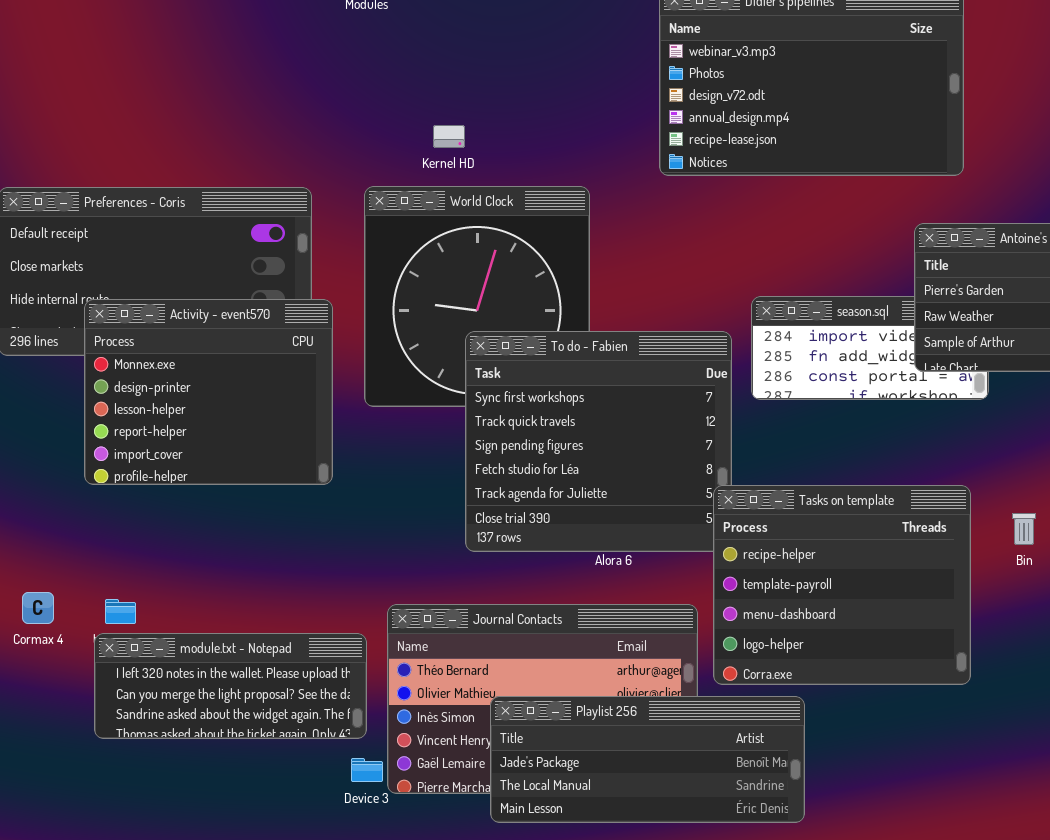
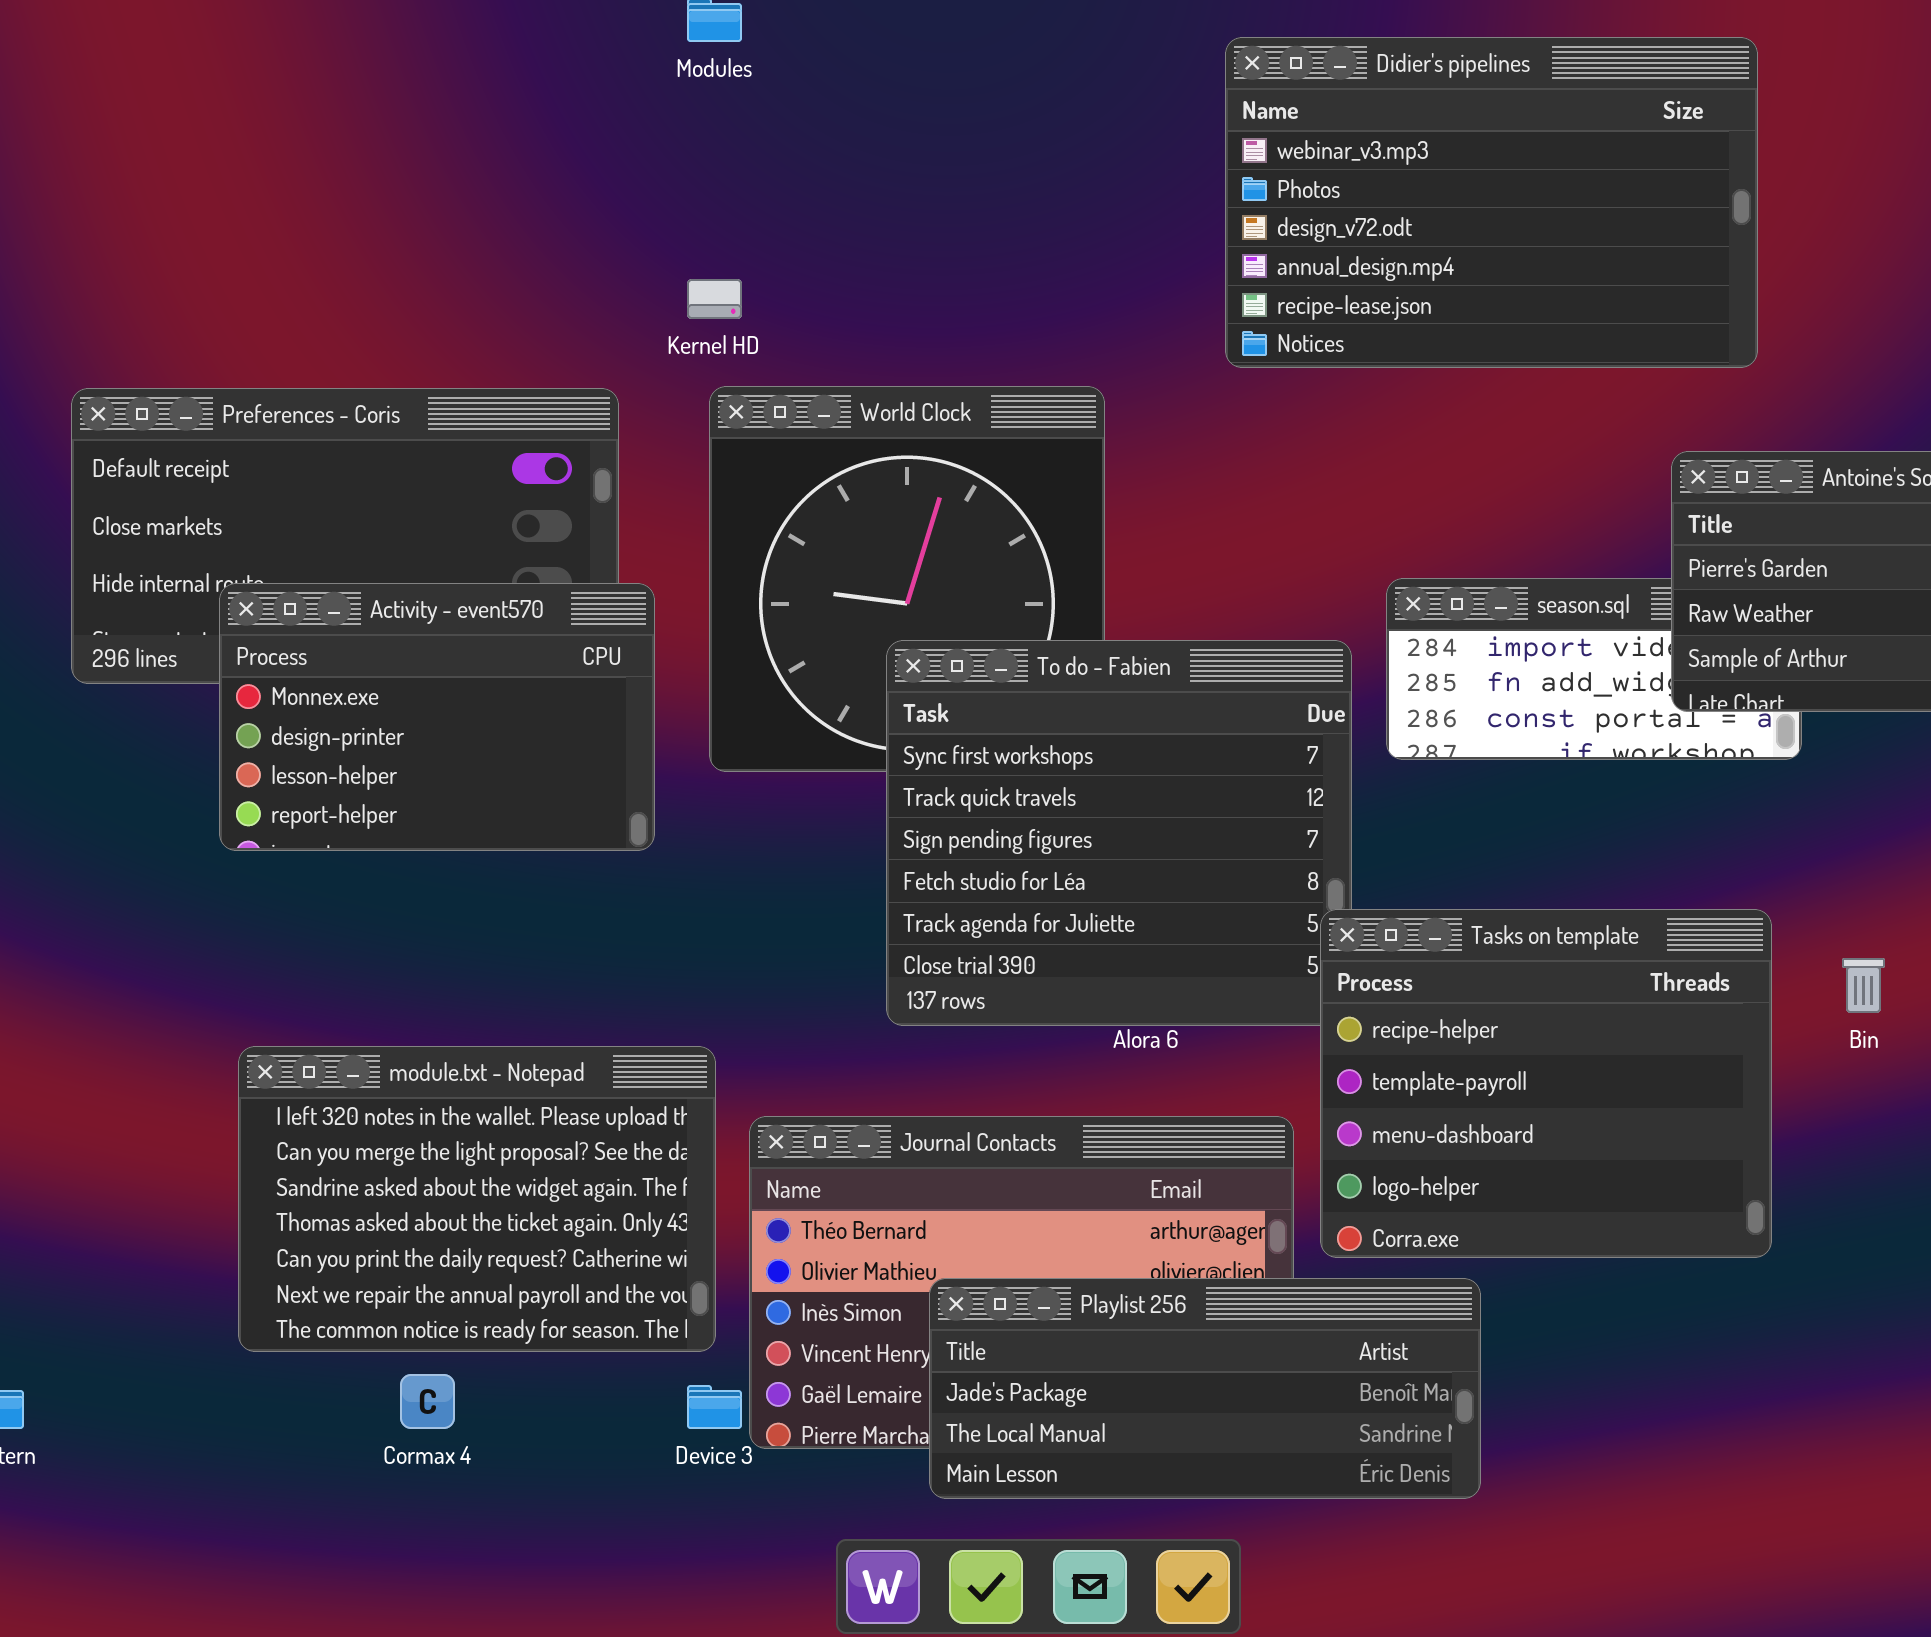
Kernel HD: [433,125,465,148] -> [687,279,742,319], moved
Activity - event570: [84,299,333,485] -> [219,583,655,851], resized
Cormax 4: [22,592,54,624] -> [400,1374,455,1429], moved
module.txt - Notepad: [94,633,367,739] -> [238,1046,716,1352], resized

